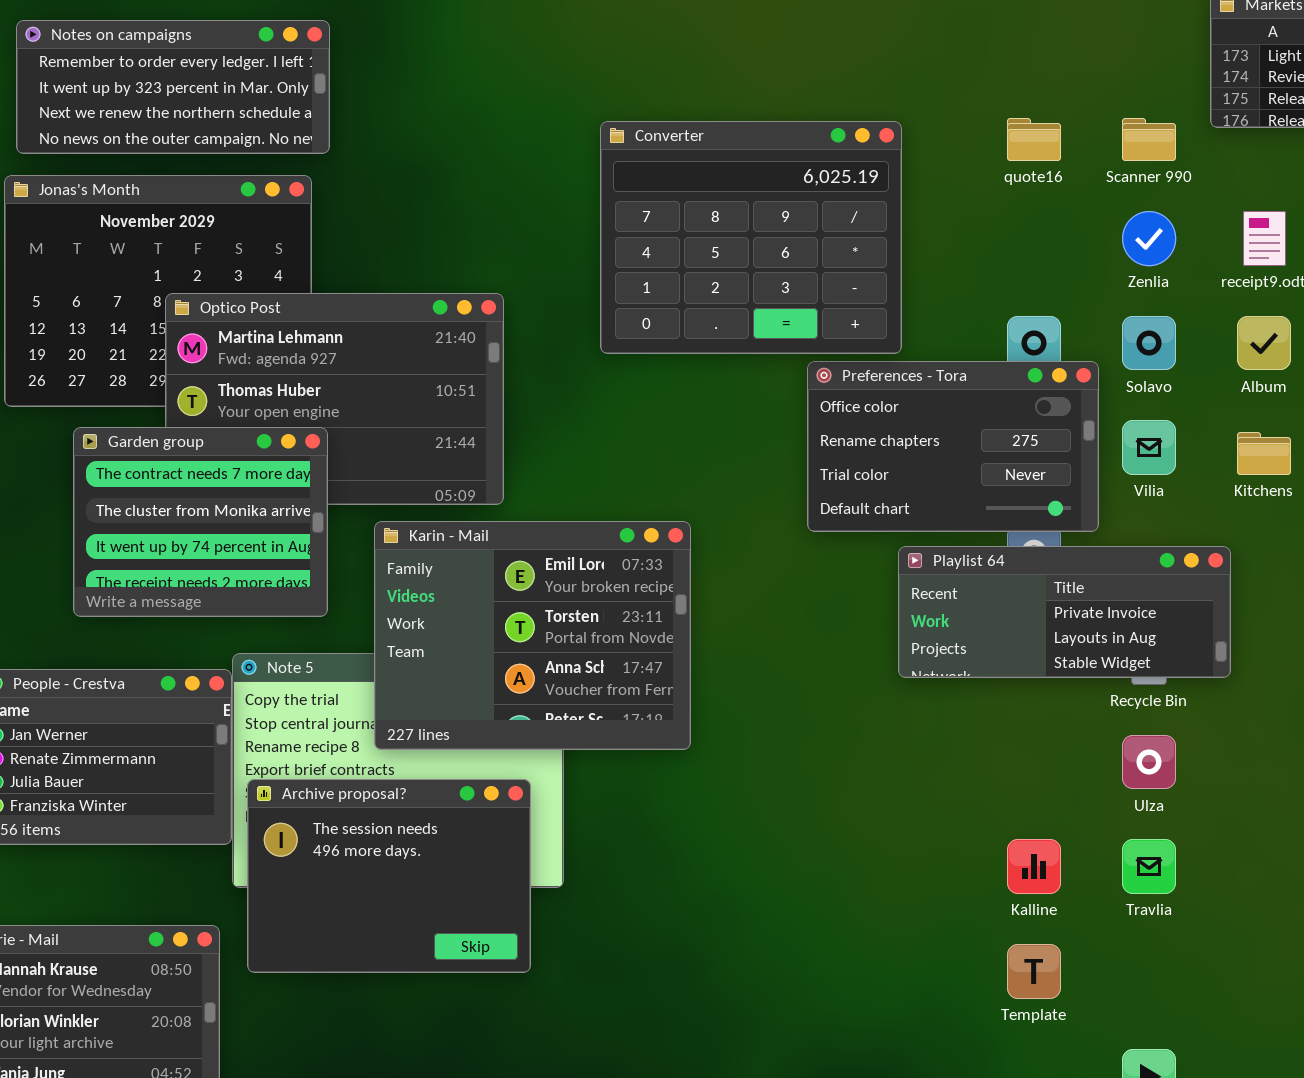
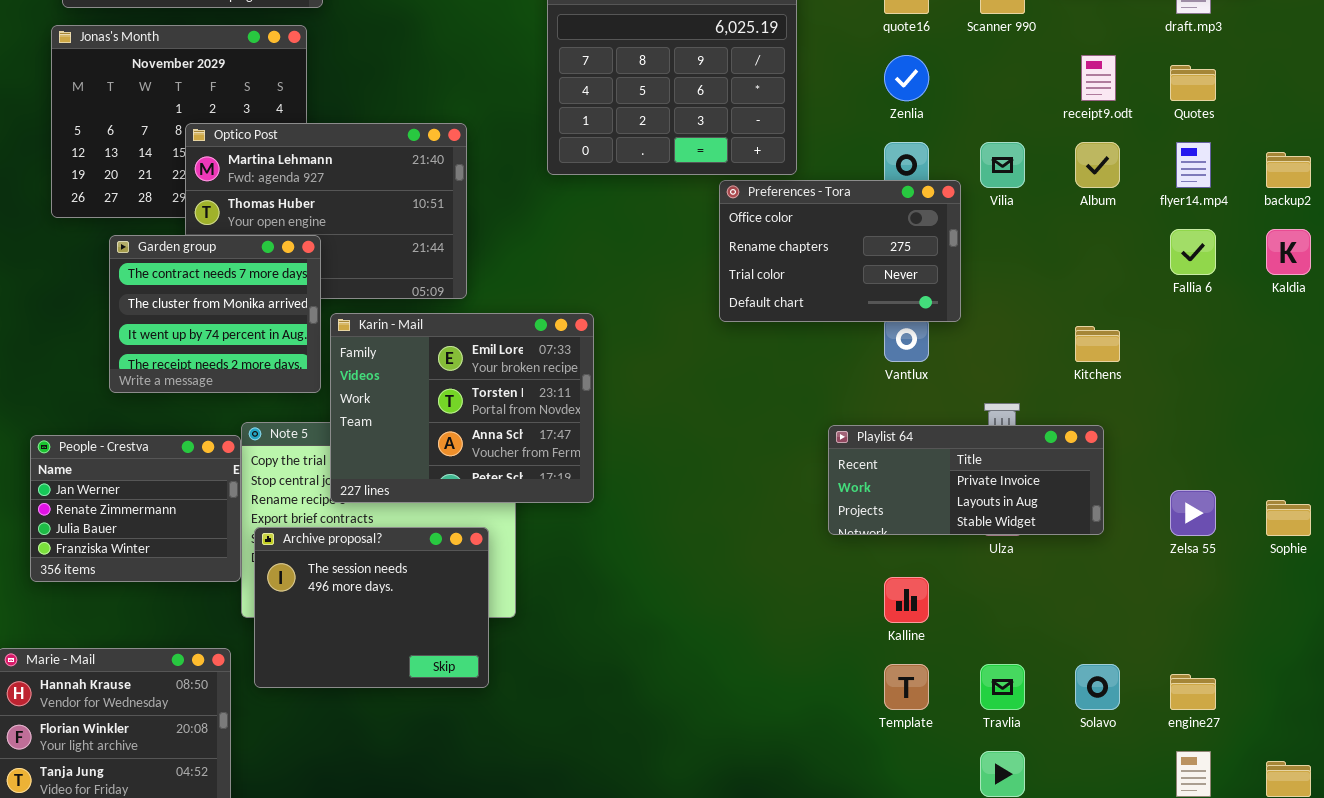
Zenlia: [1122,211,1176,266] -> [884,55,929,101], moved
Solavo: [1122,316,1176,370] -> [1075,664,1120,710], moved
Vilia: [1122,420,1176,475] -> [980,142,1025,188], moved
Kitchens: [1237,432,1291,475] -> [1075,326,1120,362], moved
Karin - Mail: [374,521,691,750] -> [330,313,594,503], moved
Playlist 64: [898,546,1231,678] -> [828,425,1104,535], moved
Travlia: [1122,839,1176,894] -> [980,664,1025,710], moved

